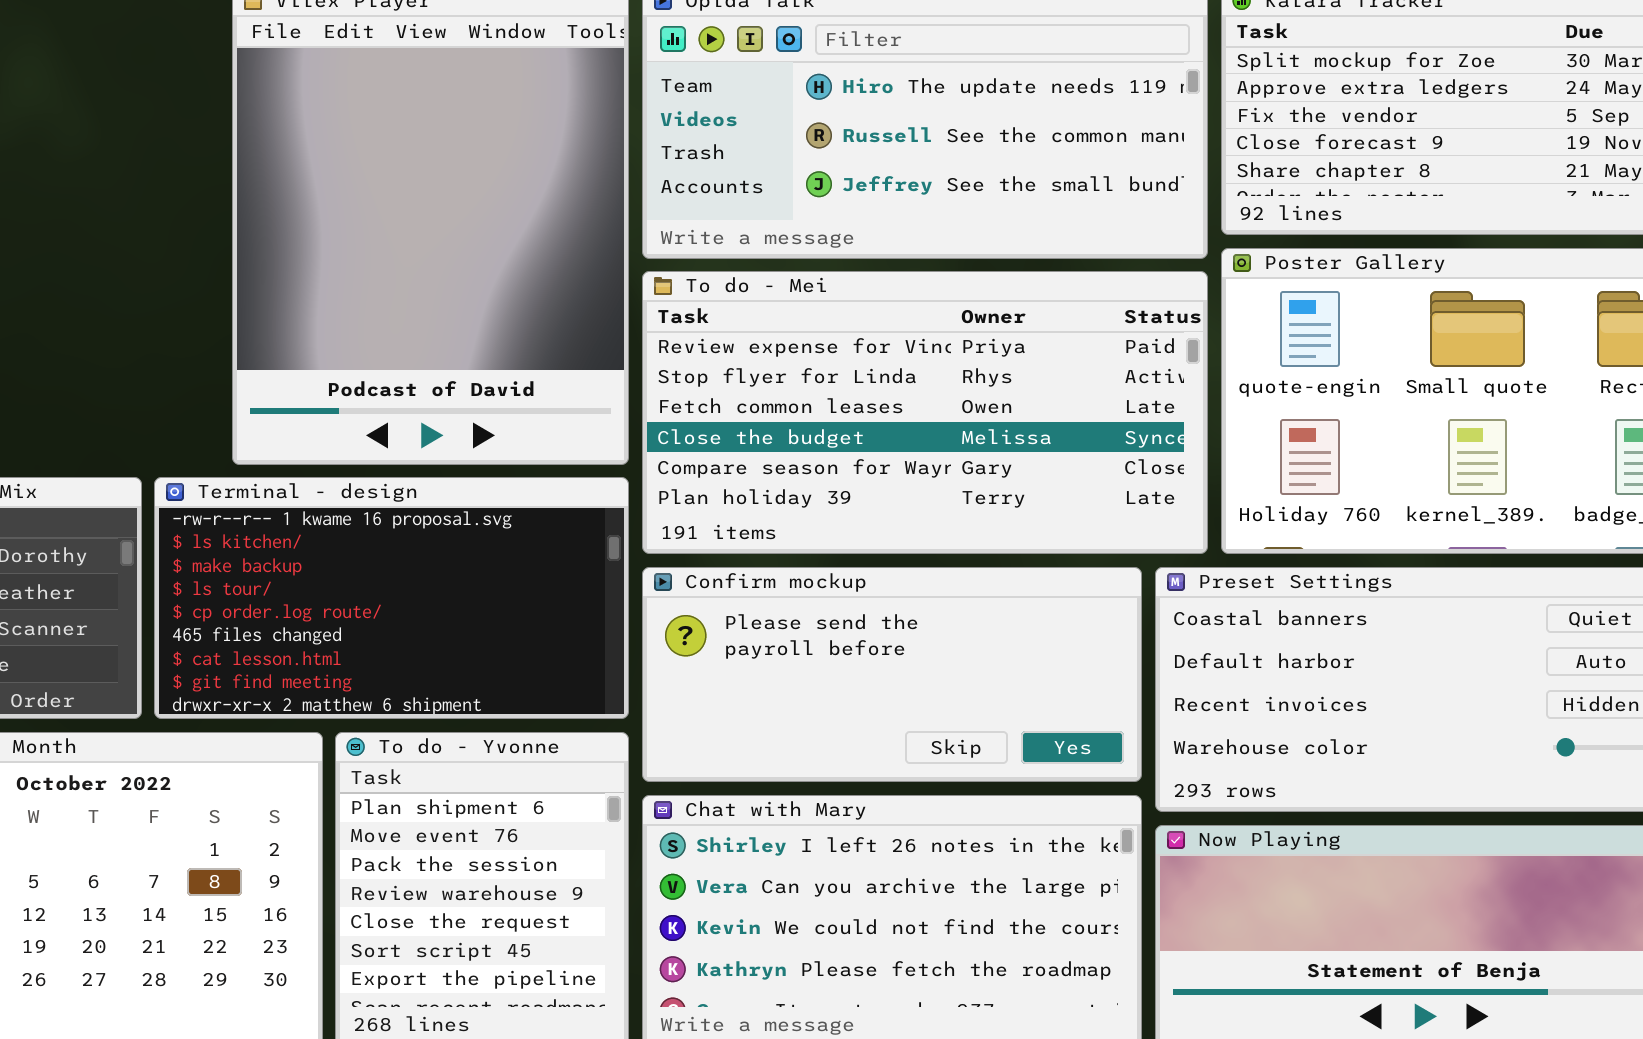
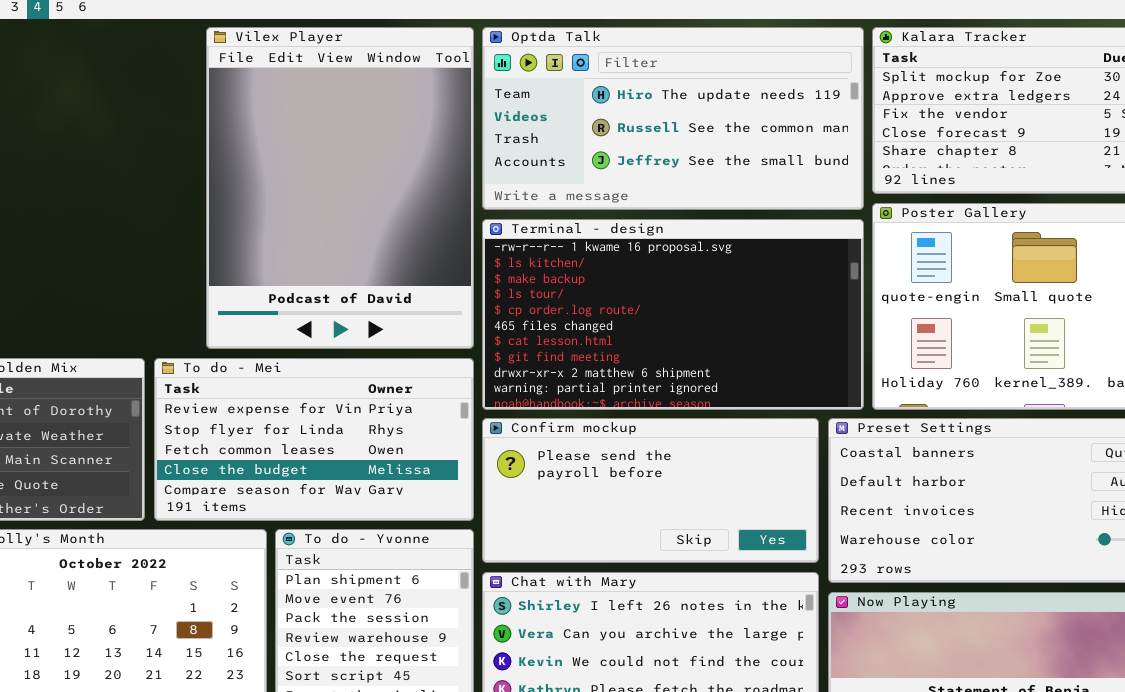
To do - Mei: [642,271,1208,554] -> [154,358,474,521], moved, resized
Terminal - design: [154,477,629,719] -> [482,219,864,410], moved, resized

